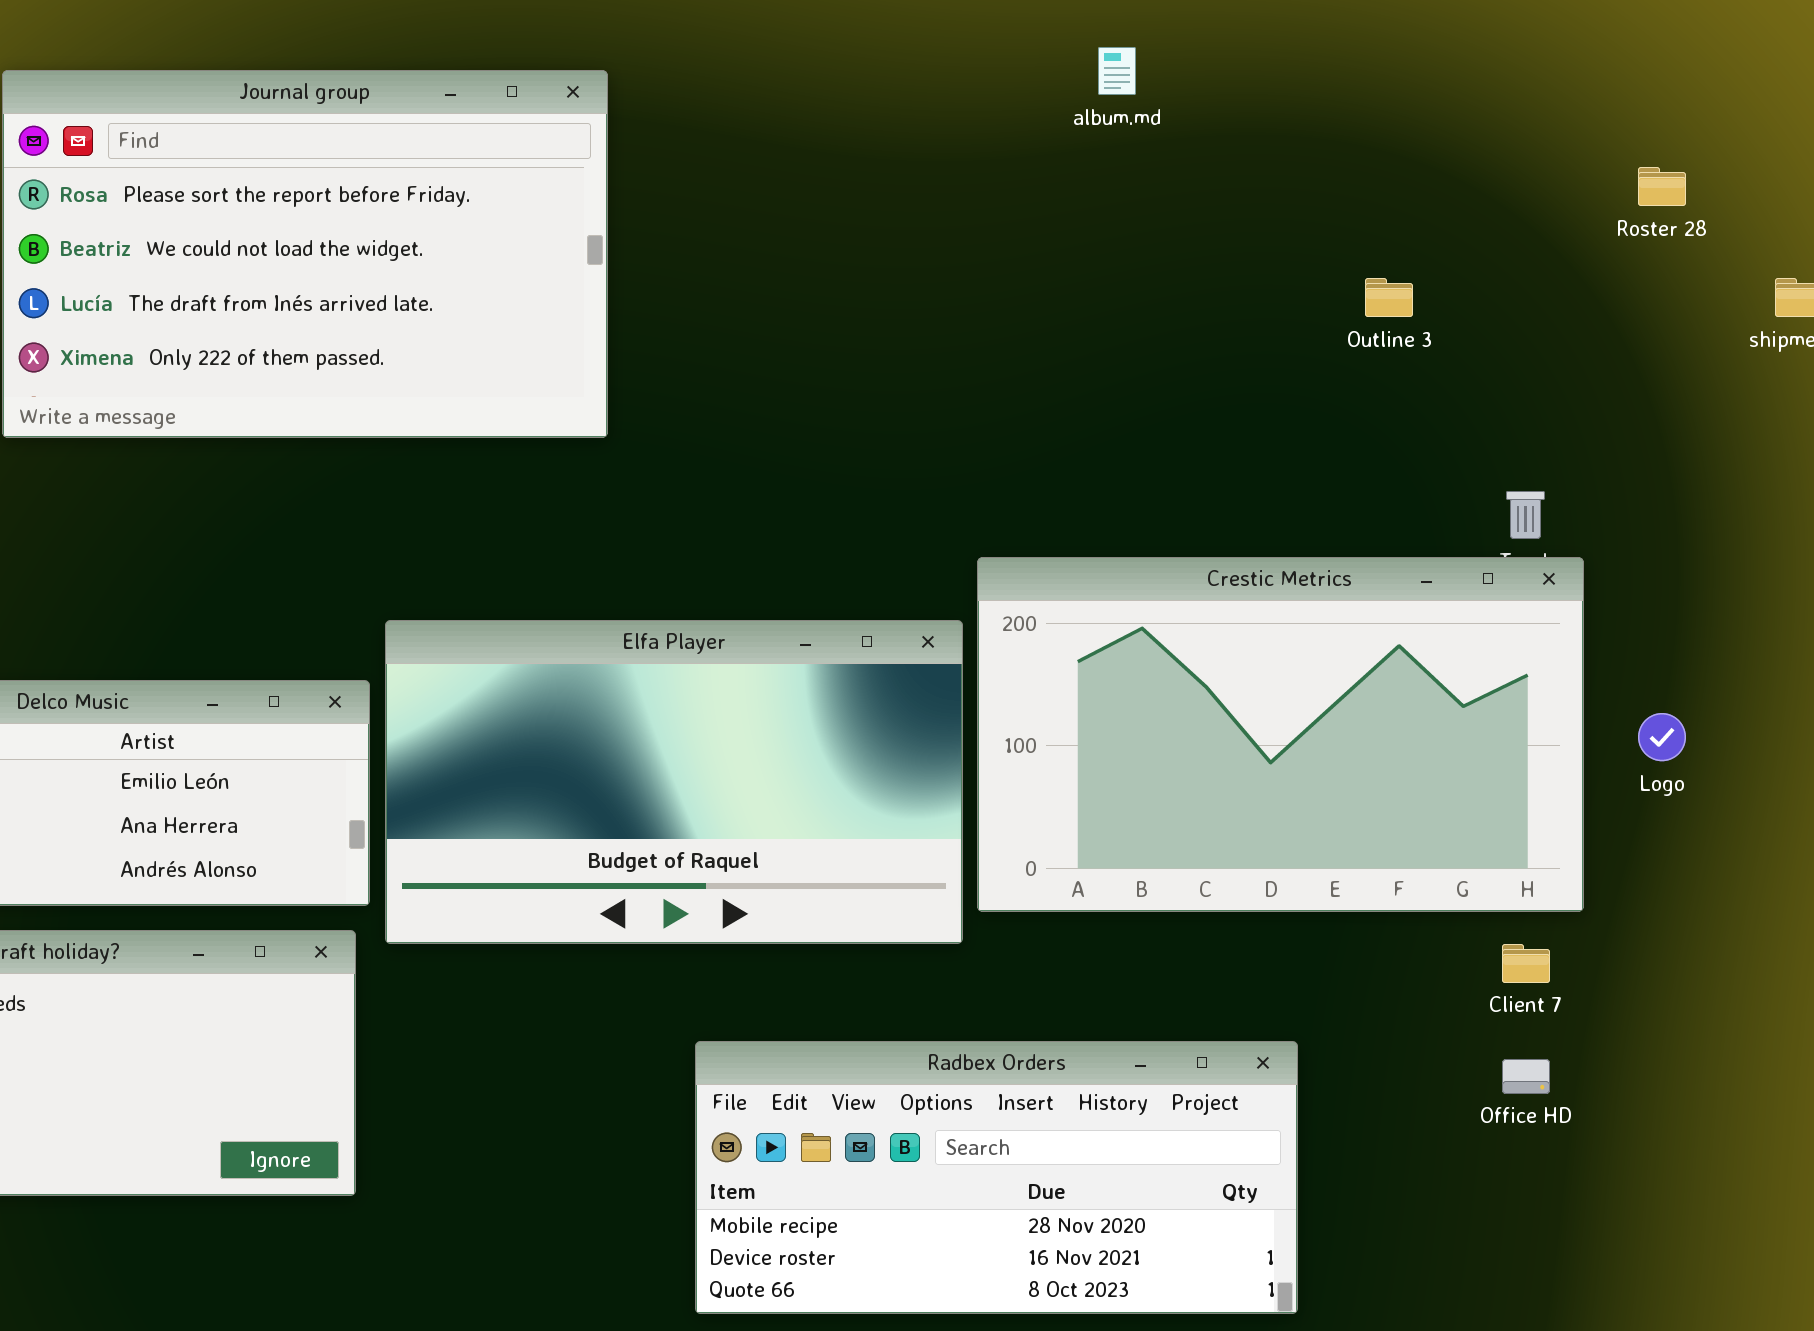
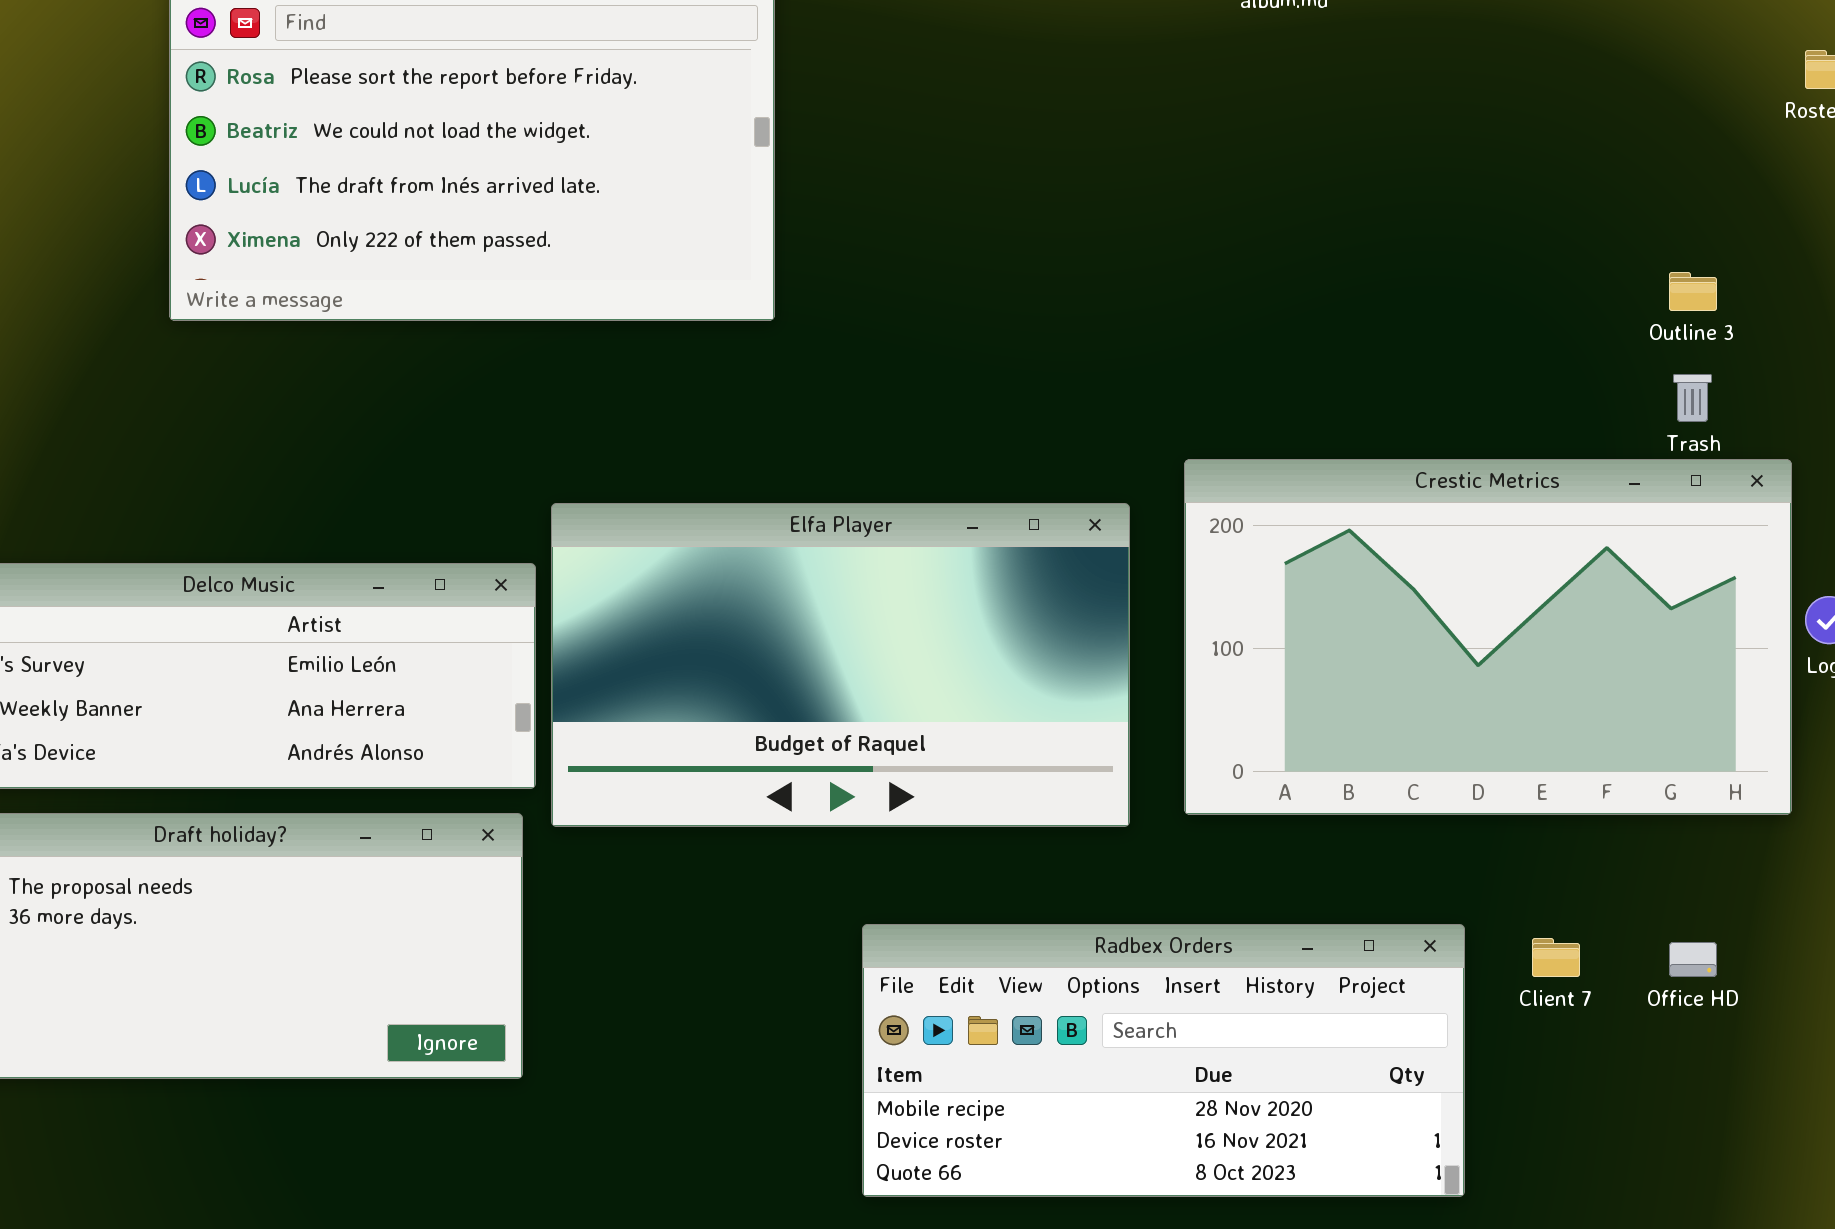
Outline 3: [1365,278,1413,317] -> [1669,272,1717,311], moved
Crestic Metrics: [977,557,1584,912] -> [1184,459,1792,815], moved
Client 7: [1502,944,1550,983] -> [1532,938,1580,977], moved

